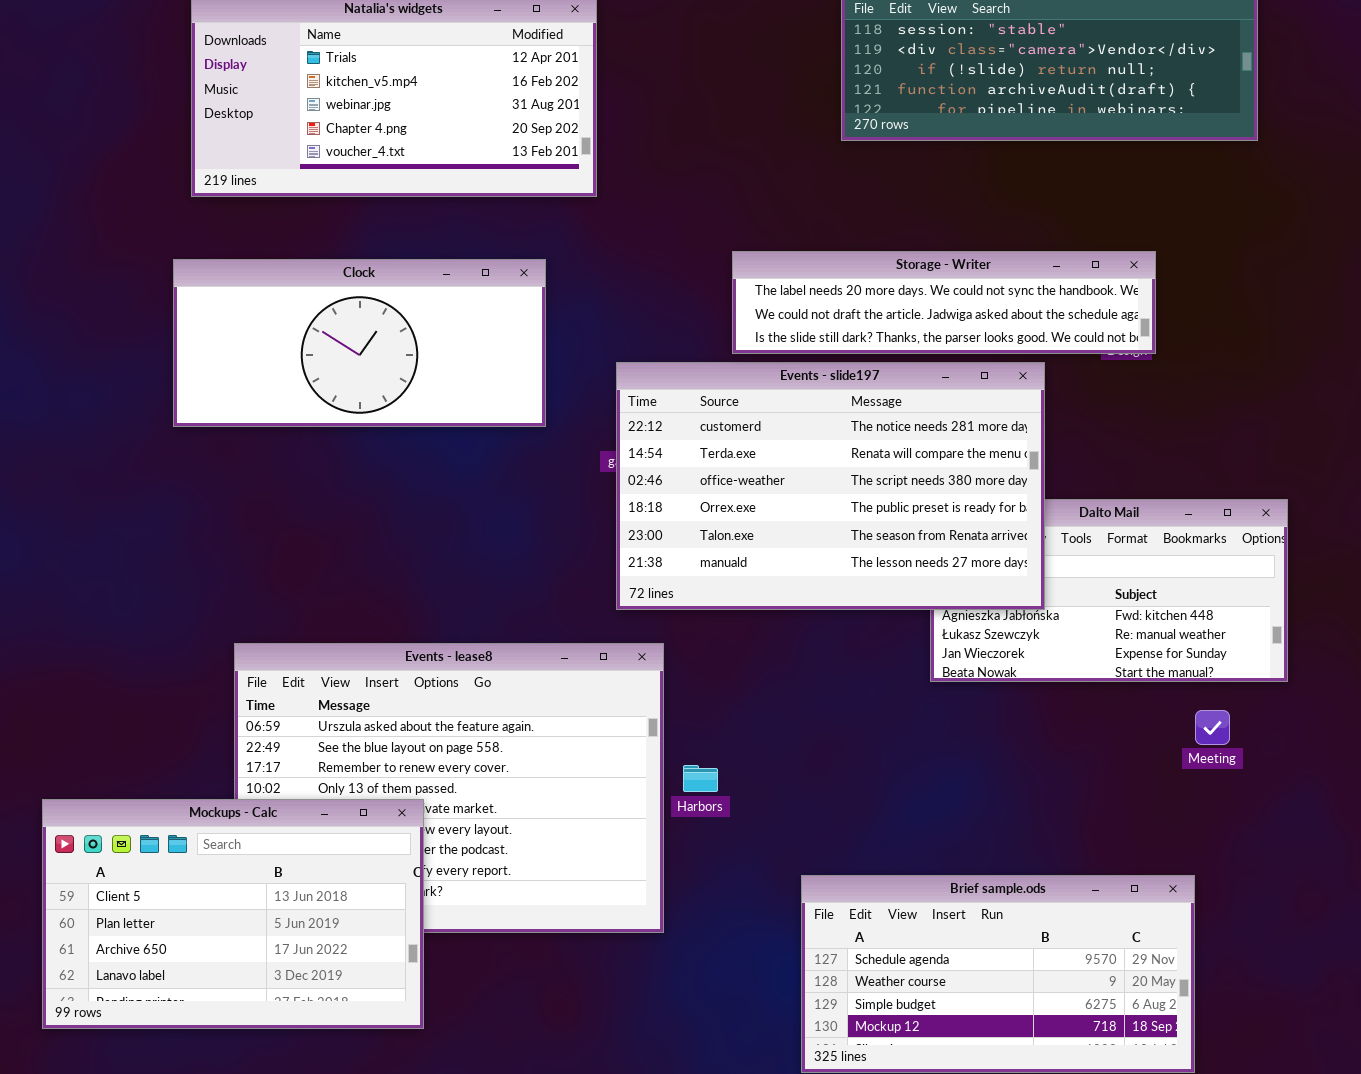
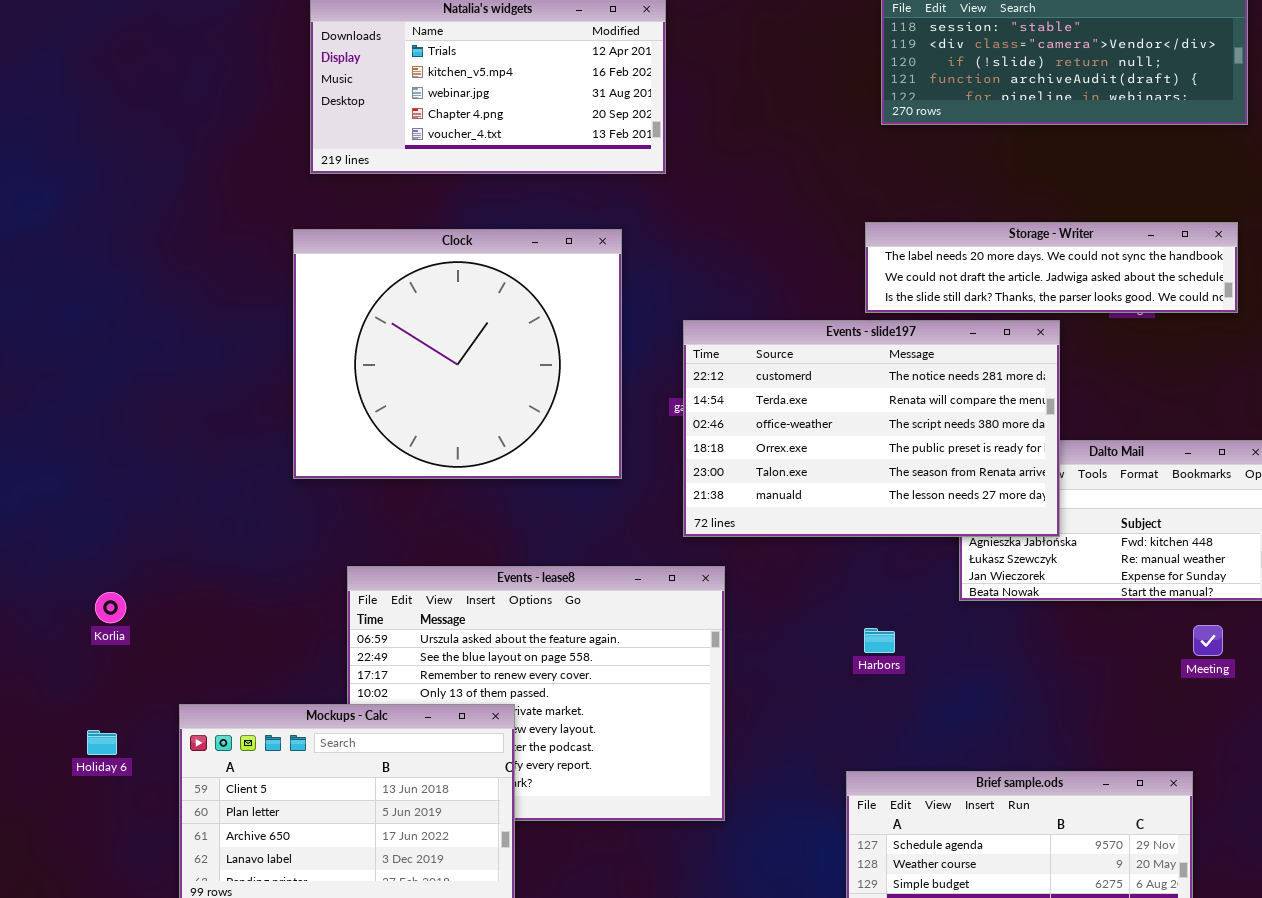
Storage - Writer: [732,251,1156,354] -> [865,222,1238,313], moved
Clock: [173,259,546,427] -> [293,229,622,479], resized
Harbors: [683,765,718,792] -> [864,628,895,653], moved

